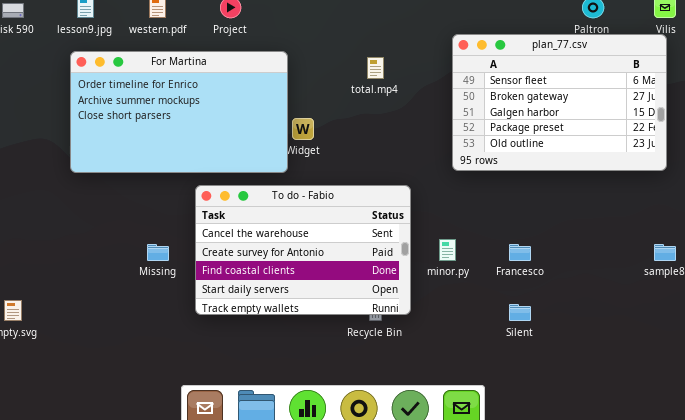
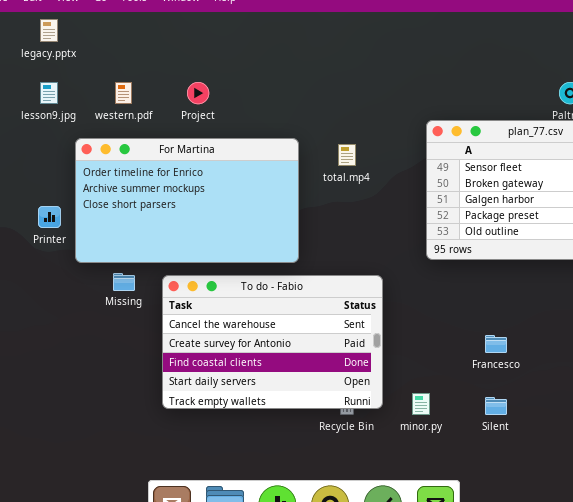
For Martina: [70,51,288,173] -> [75,138,299,263], moved
minor.py: [439,239,456,261] -> [412,393,430,415], moved
Missing: [147,244,169,261] -> [113,273,135,291], moved

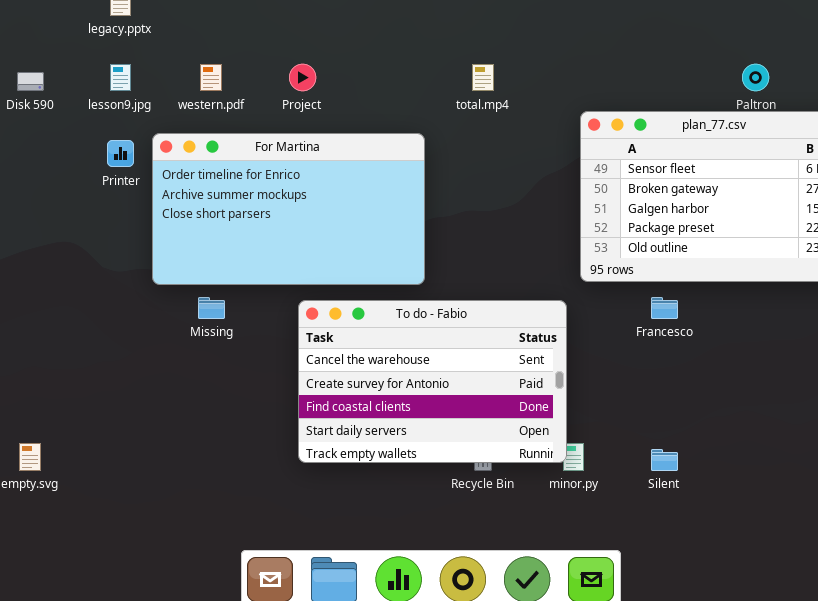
total.mp4: [338,144,356,166] -> [472,64,494,91], moved
Printer: [38,206,61,228] -> [107,140,134,167], moved
To do - Fabio: [162,275,383,409] -> [298,300,567,463], moved
Francesco: [485,335,507,353] -> [651,297,678,319], moved

